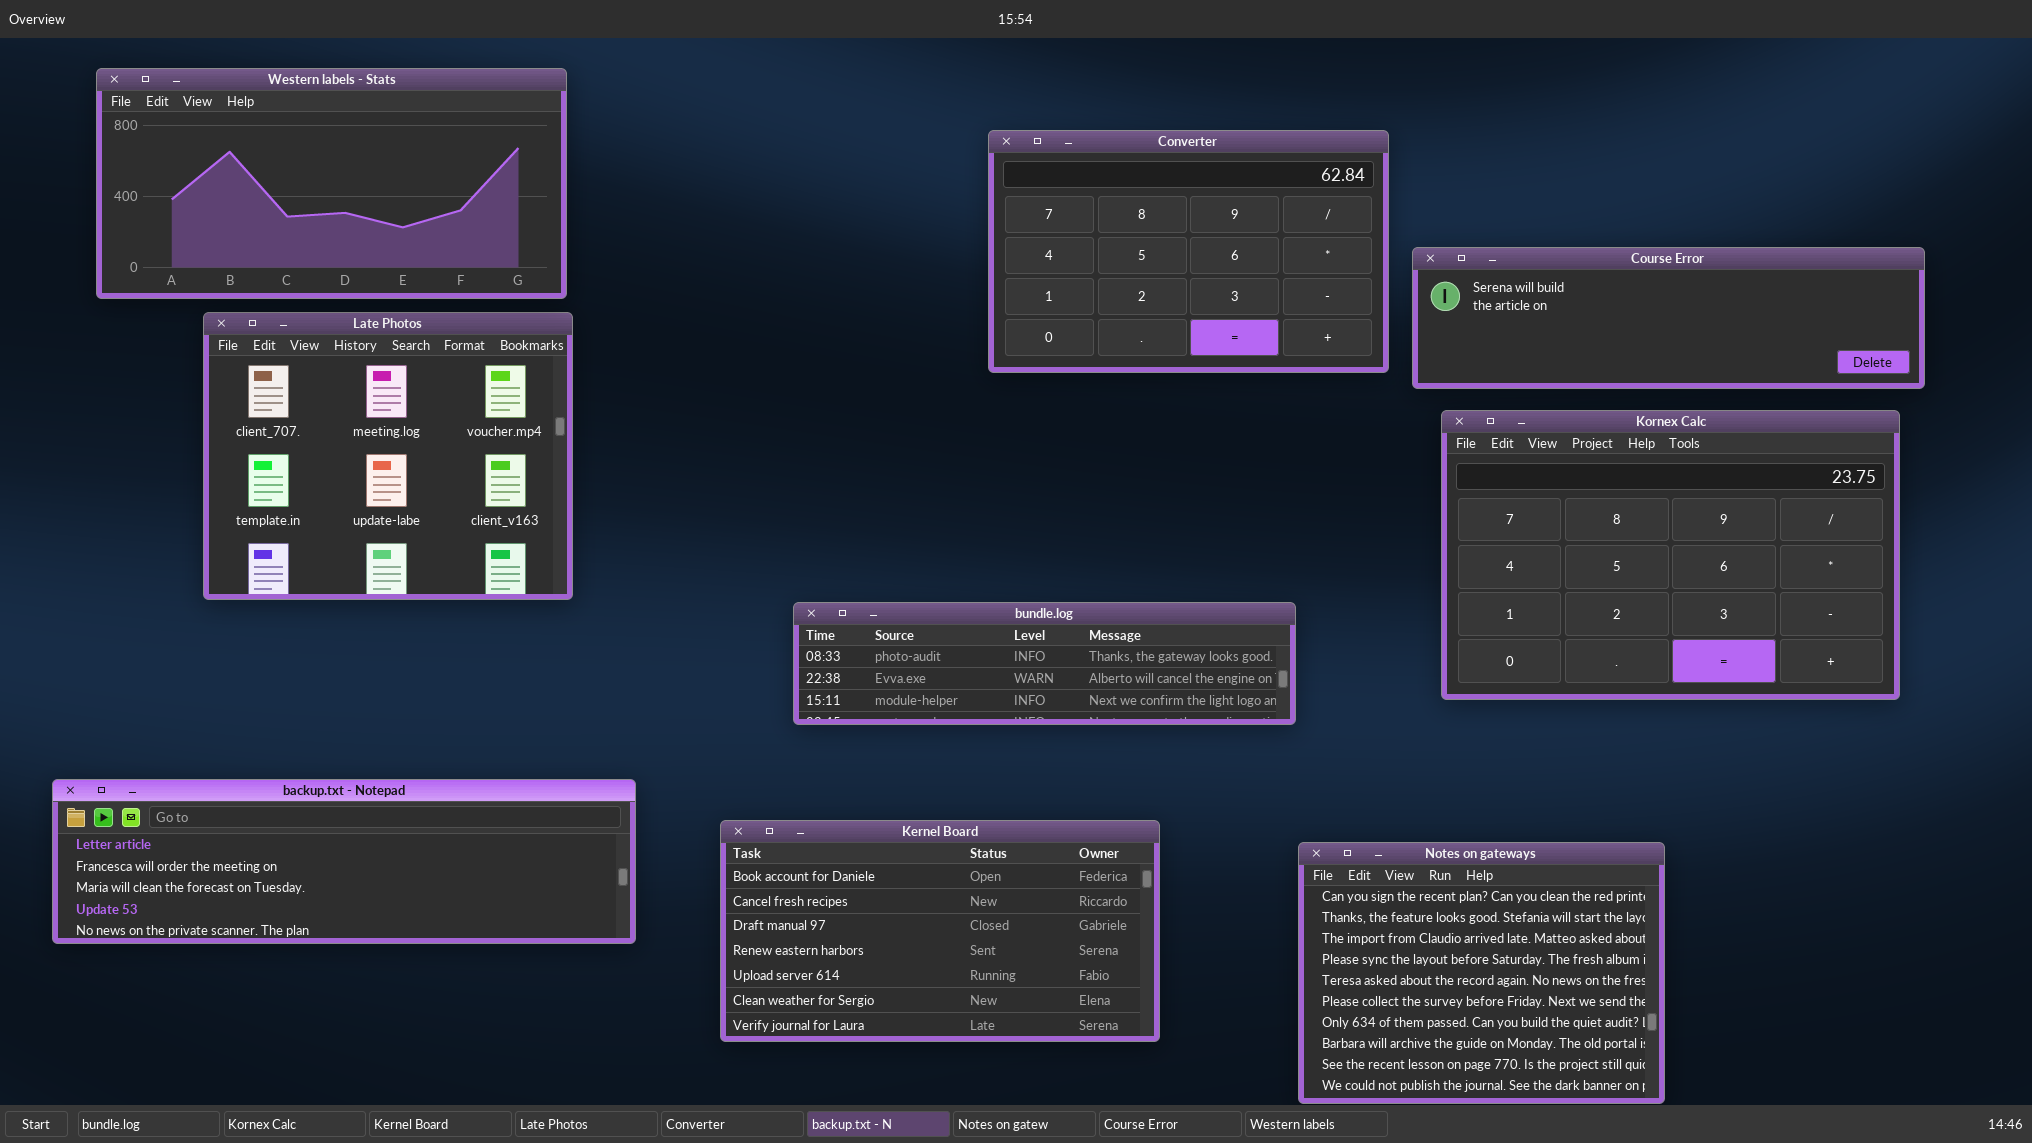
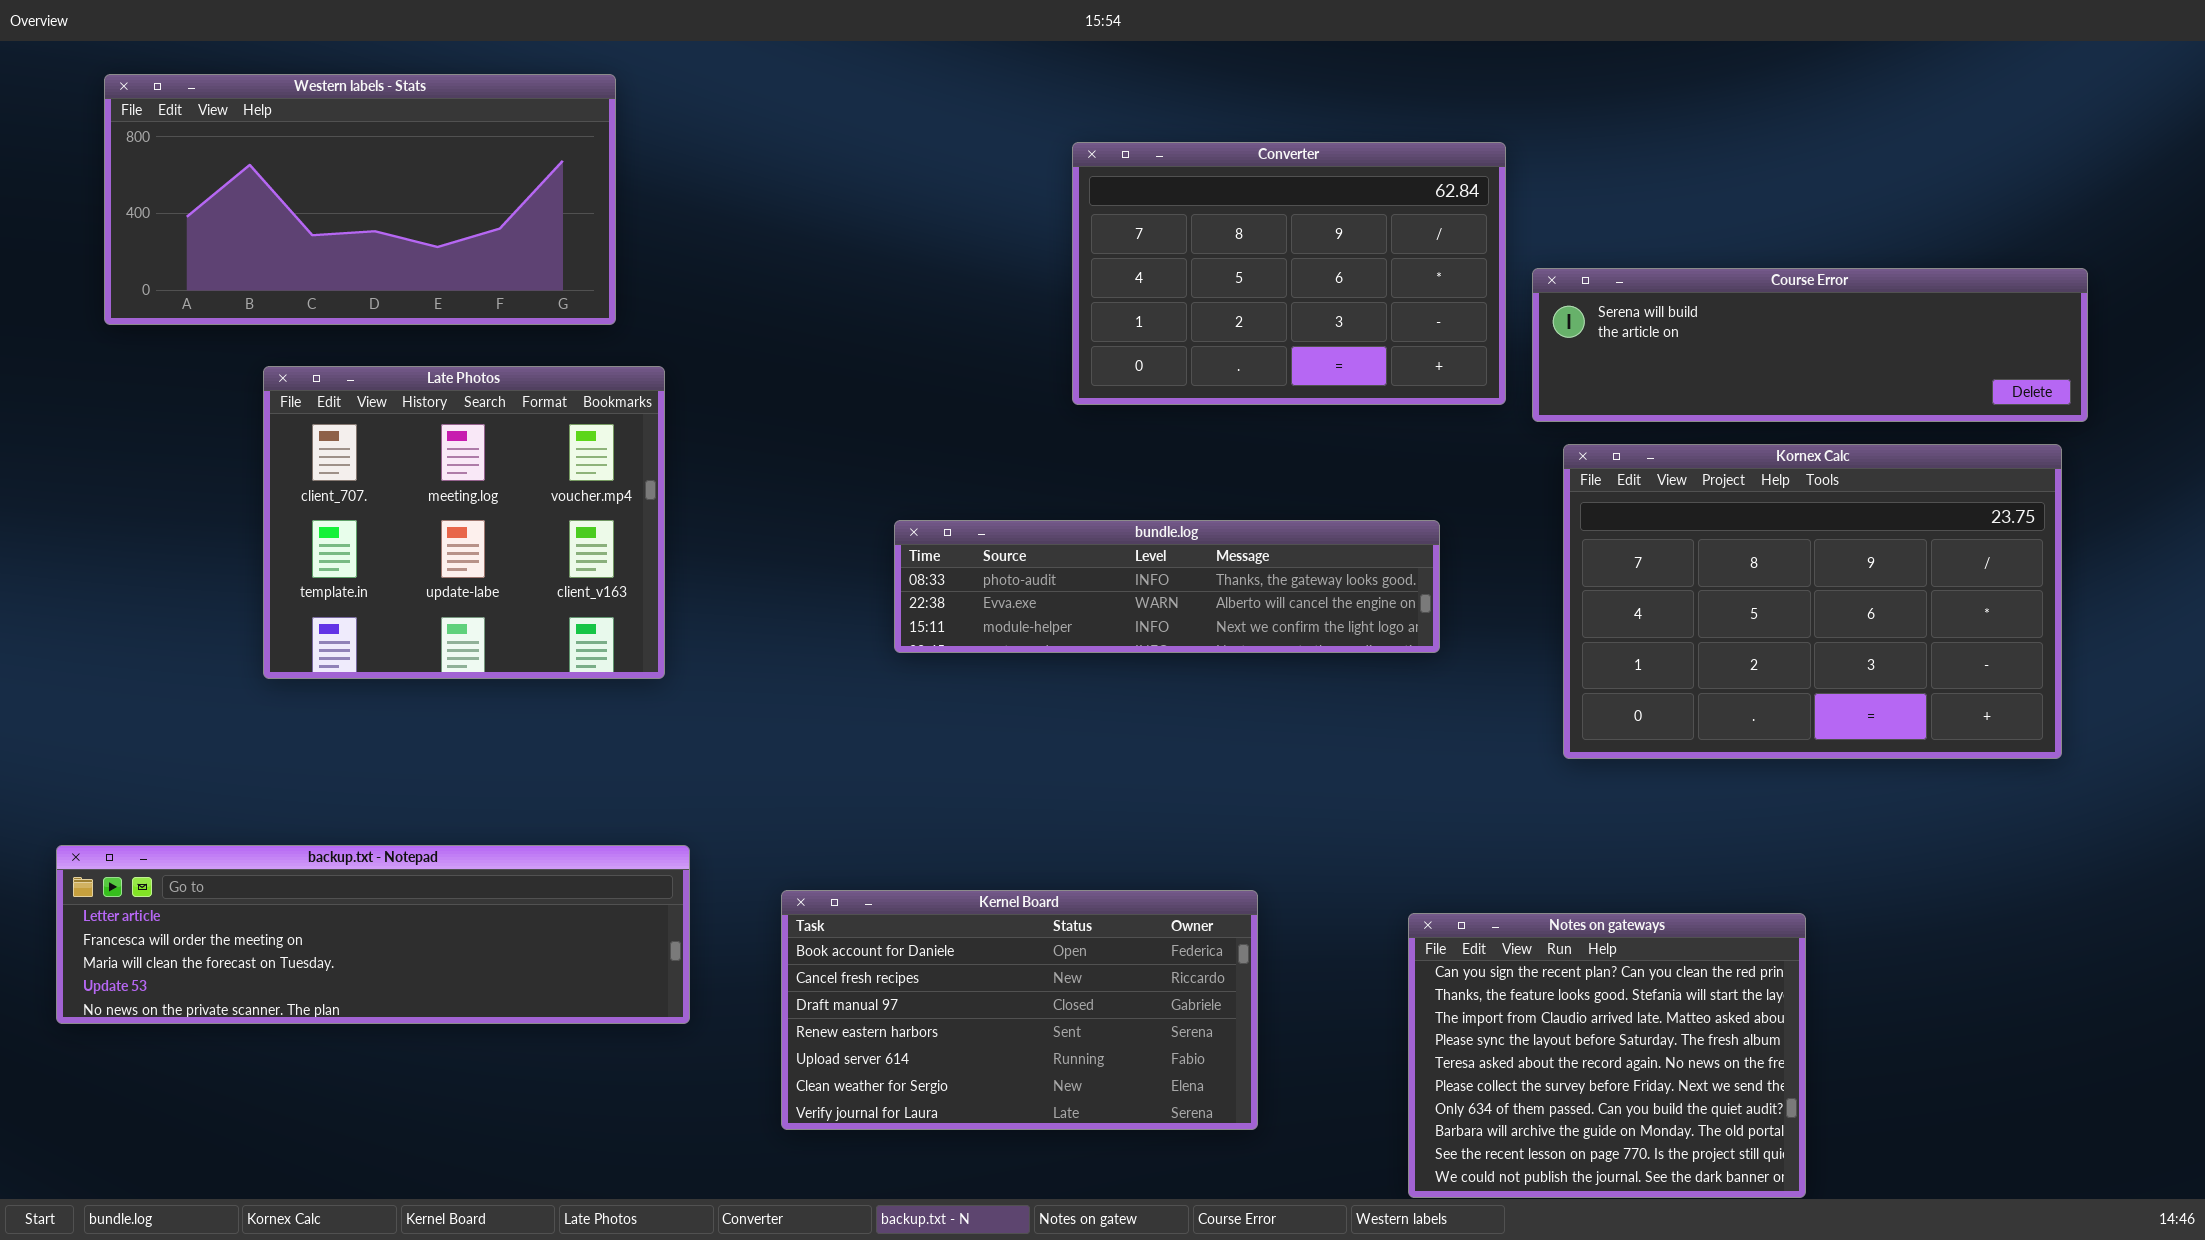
Late Photos: [203,312,573,600] -> [263,366,665,679], moved
bundle.log: [793,602,1296,725] -> [894,520,1440,653], moved

